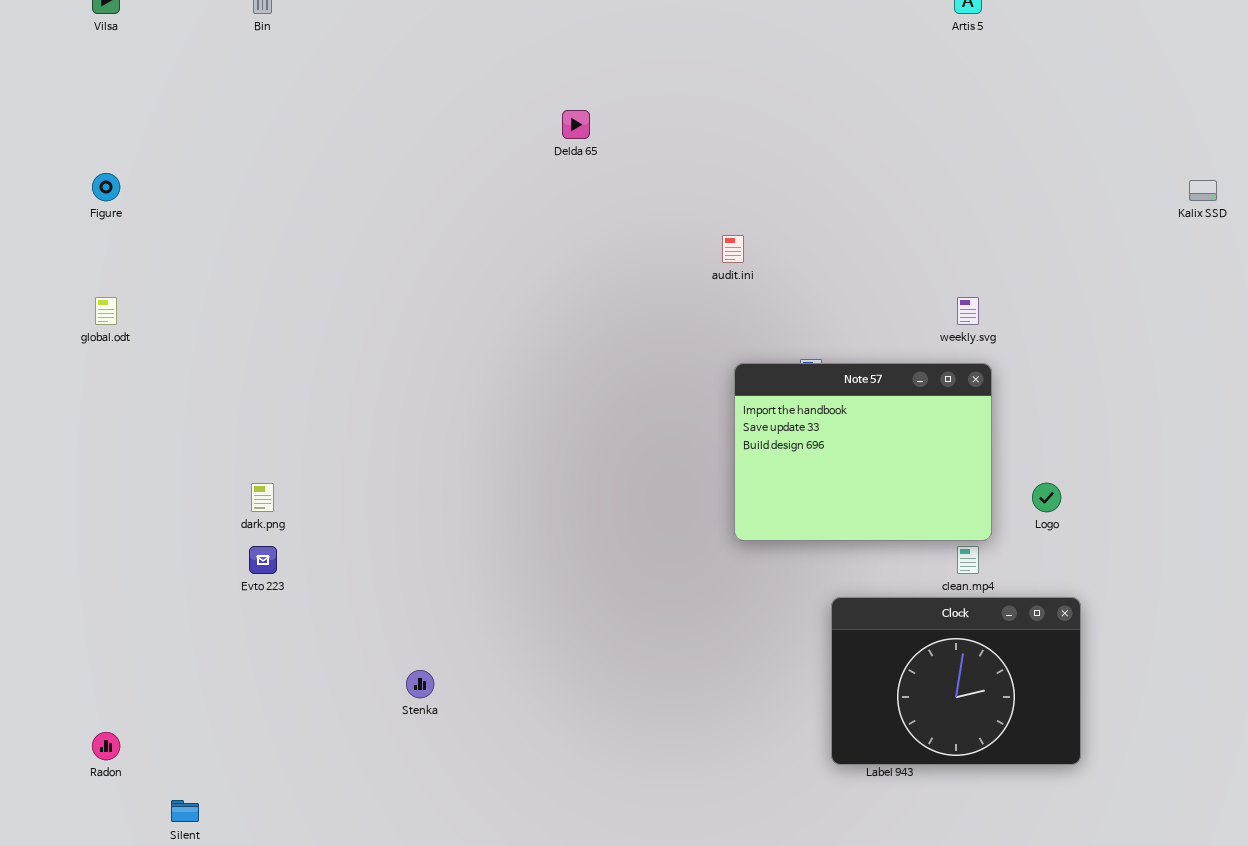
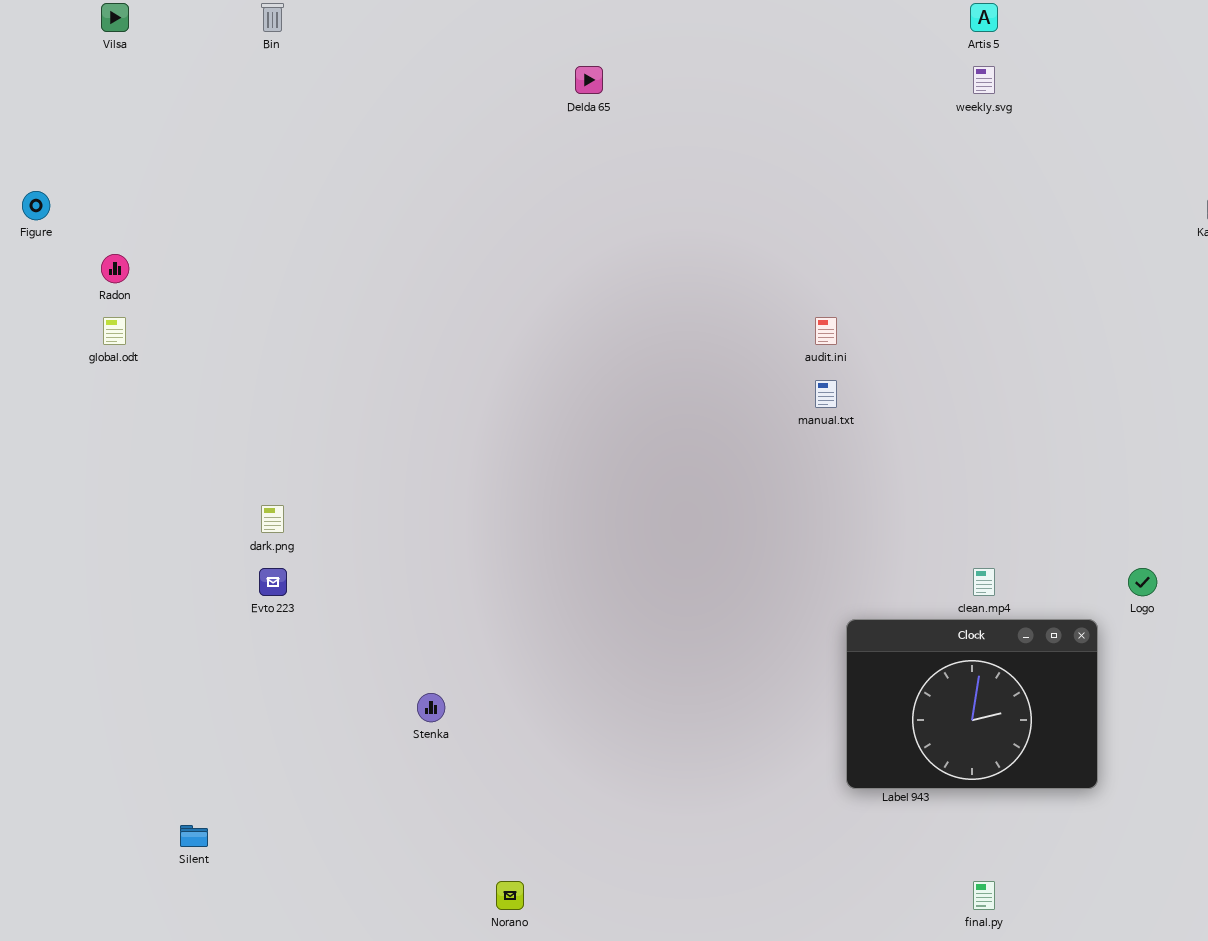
Delda 65: [562,110,590,139] -> [575,66,603,94], moved
Figure: [92,173,120,201] -> [22,191,50,220], moved
audit.ini: [722,235,744,263] -> [815,317,837,345], moved
weekly.svg: [957,297,979,325] -> [973,66,995,94], moved
Note 57: [734,363,992,541] -> none, closed
Logo: [1032,483,1061,512] -> [1128,568,1157,596], moved
Radon: [92,732,120,760] -> [101,254,129,283], moved

